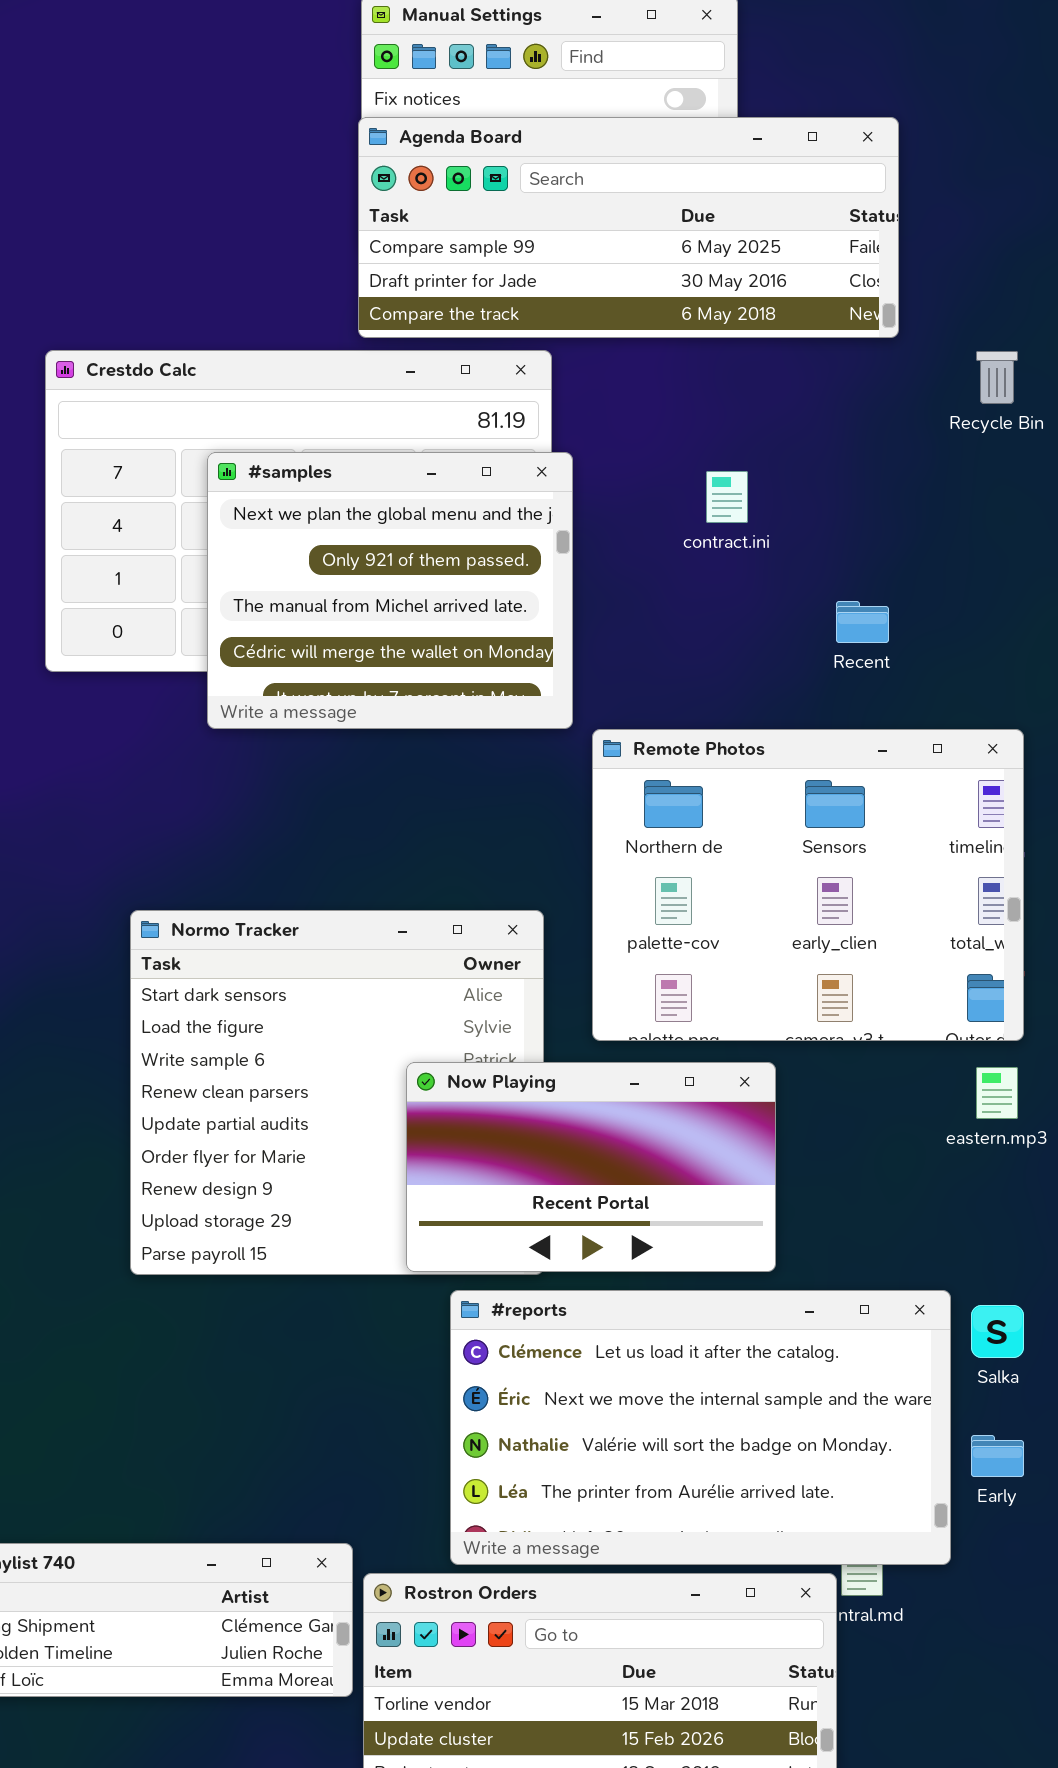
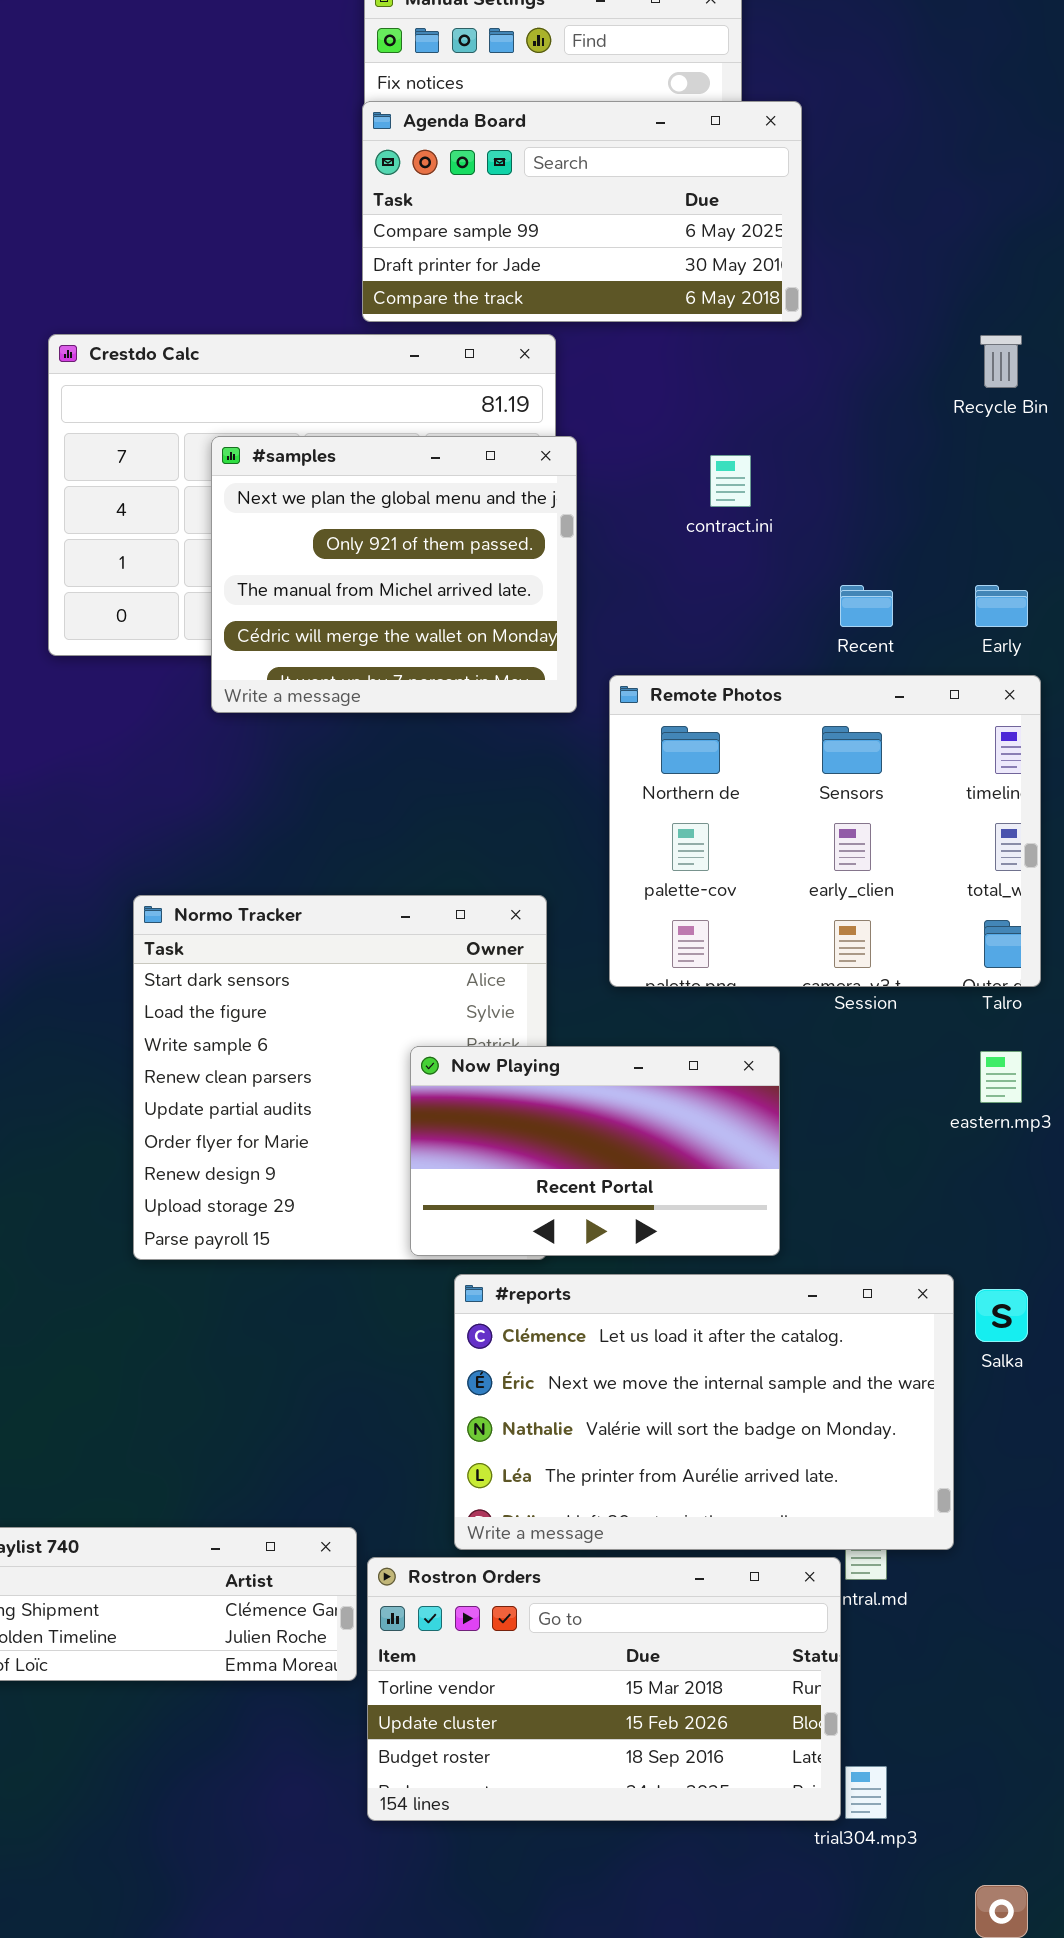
Agenda Board: [358,117,899,338] -> [362,101,802,322], resized
Remote Photos: [592,729,1024,1041] -> [609,675,1041,987], moved
Early: [971,1435,1024,1477] -> [975,585,1028,627], moved

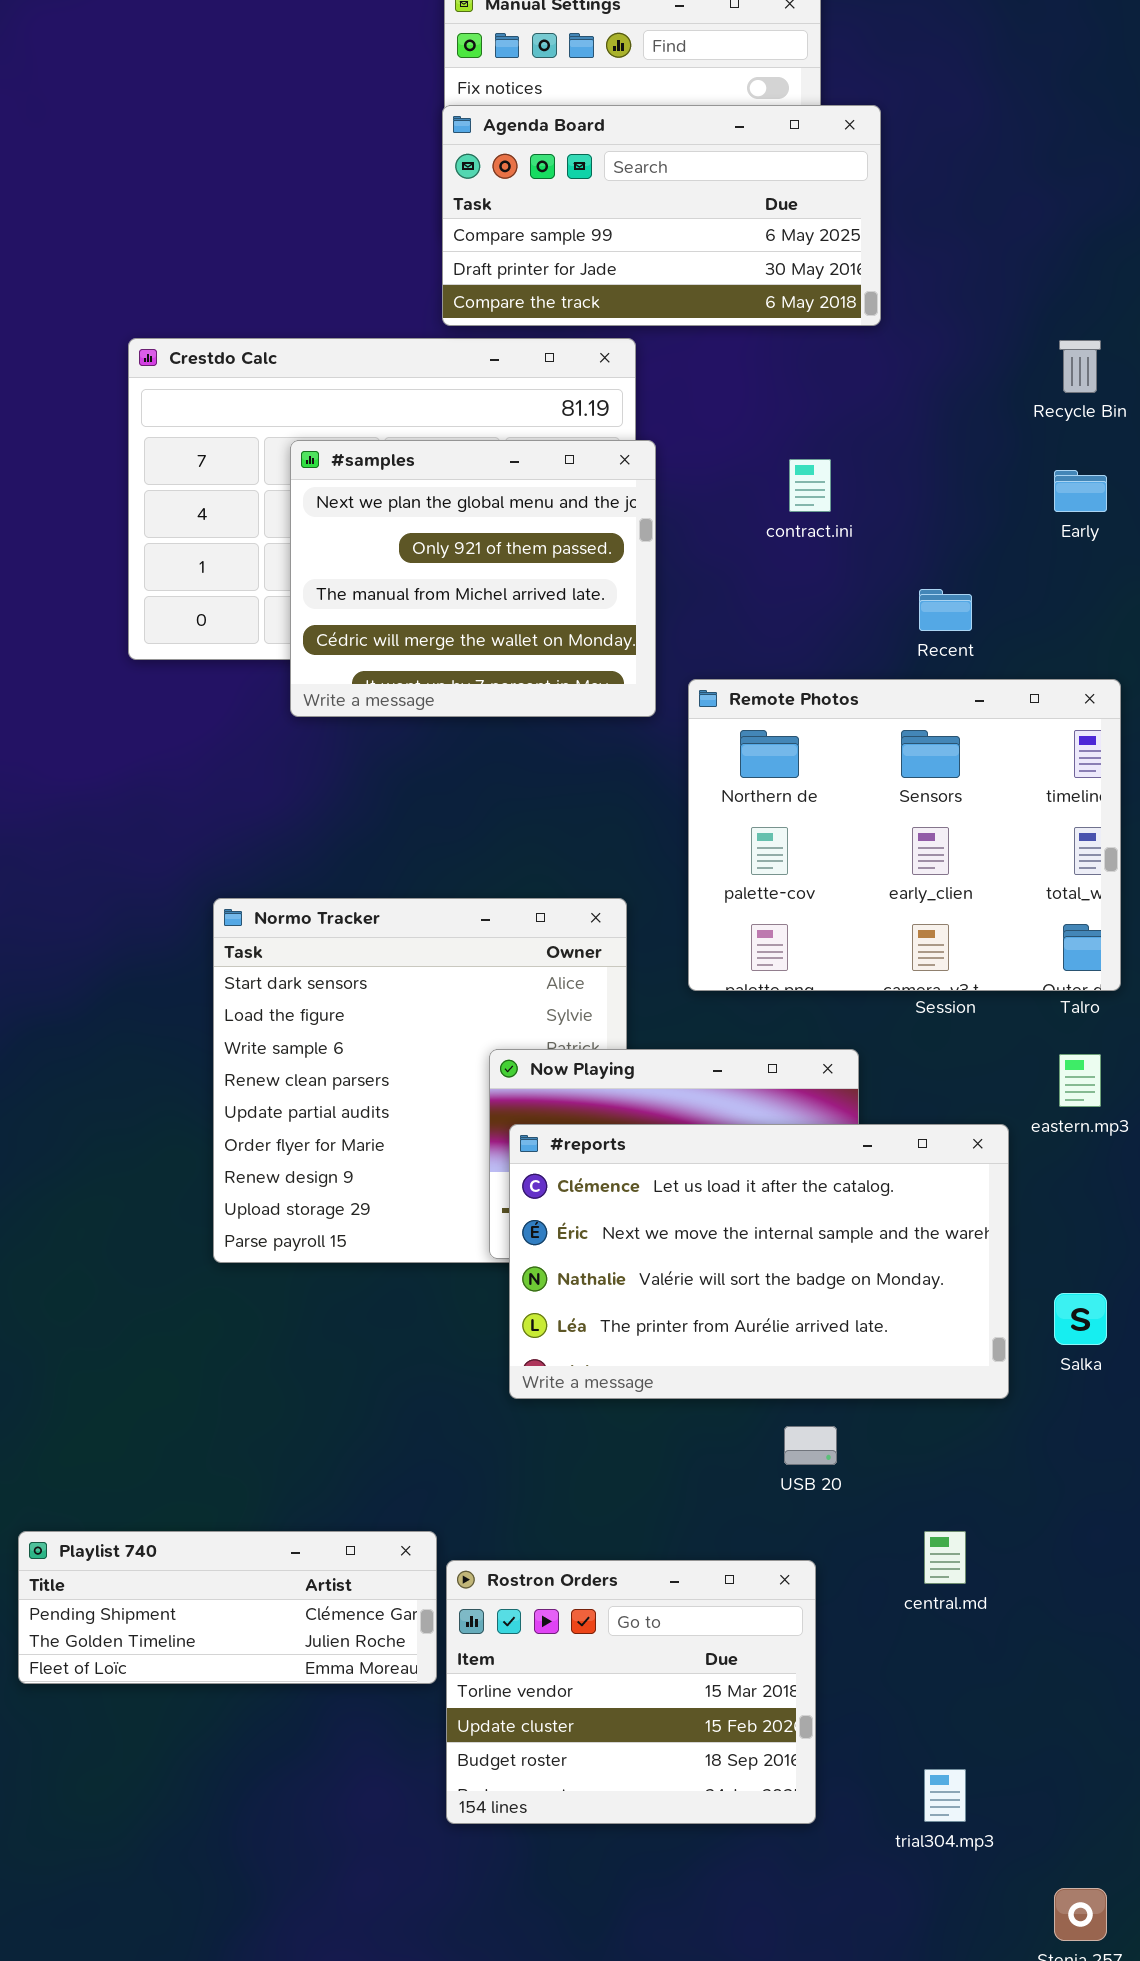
Early: [975,585,1028,627] -> [1054,470,1107,512], moved
#reports: [454,1274,954,1550] -> [509,1124,1009,1399], moved
Rostron Orders: [367,1557,841,1821] -> [446,1560,816,1824], resized

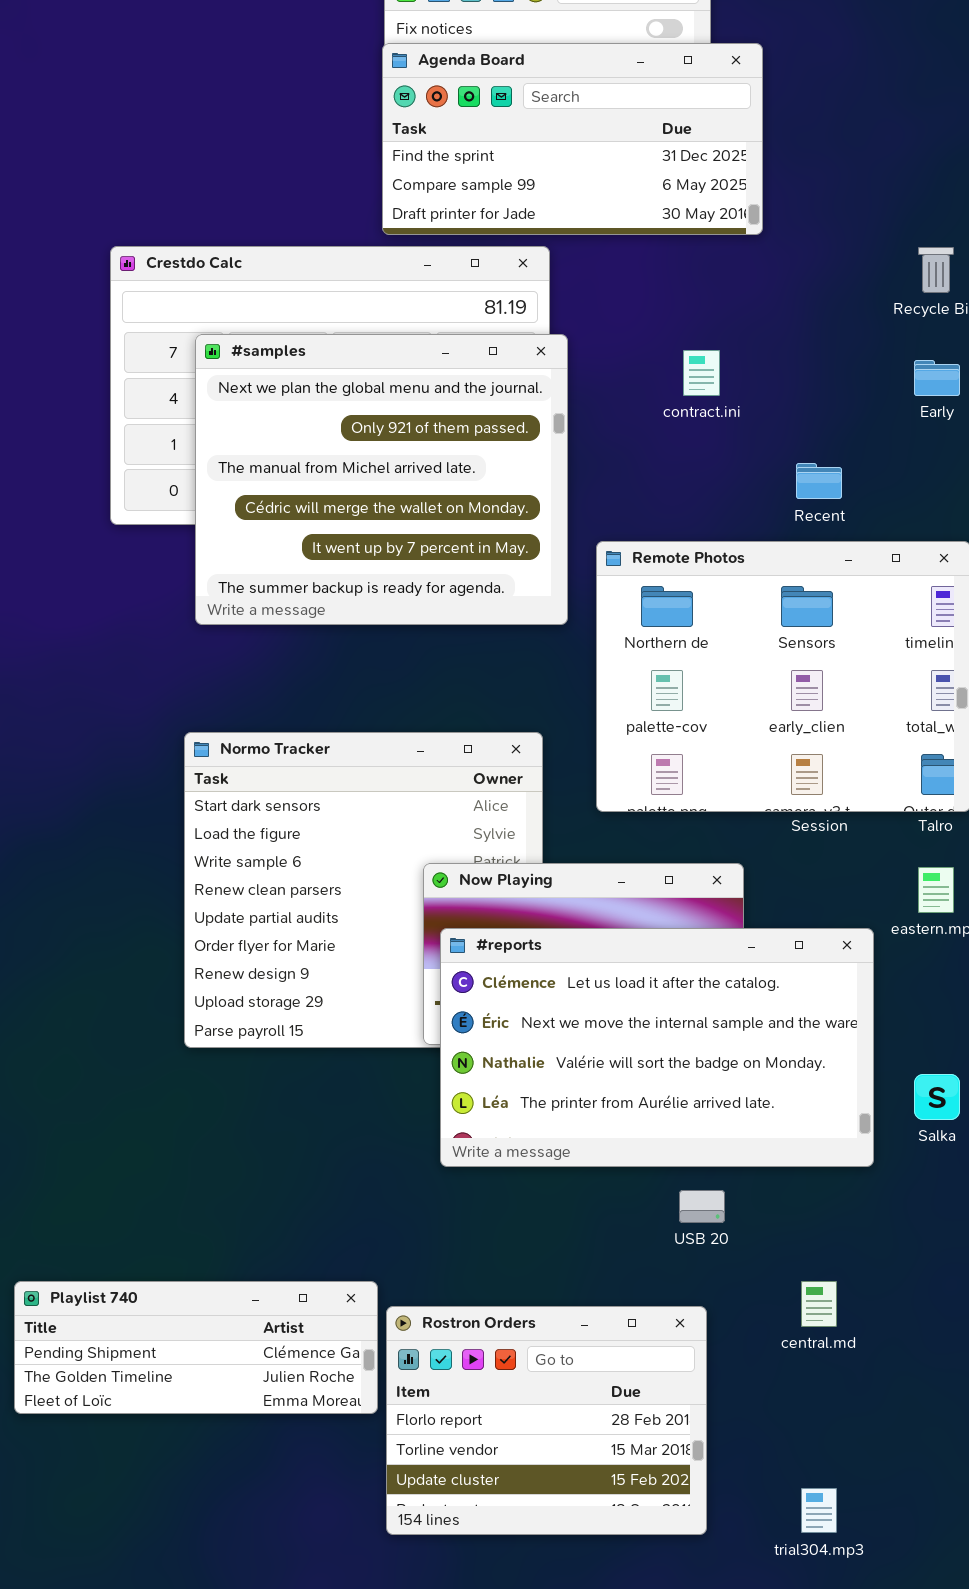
Agenda Board: [442,105,881,326] -> [382,43,763,235], scrolled up 1 row
#samples: [290,440,656,717] -> [195,334,568,625], resized
Rostron Orders: [446,1560,816,1824] -> [386,1306,707,1535], scrolled up 1 row

